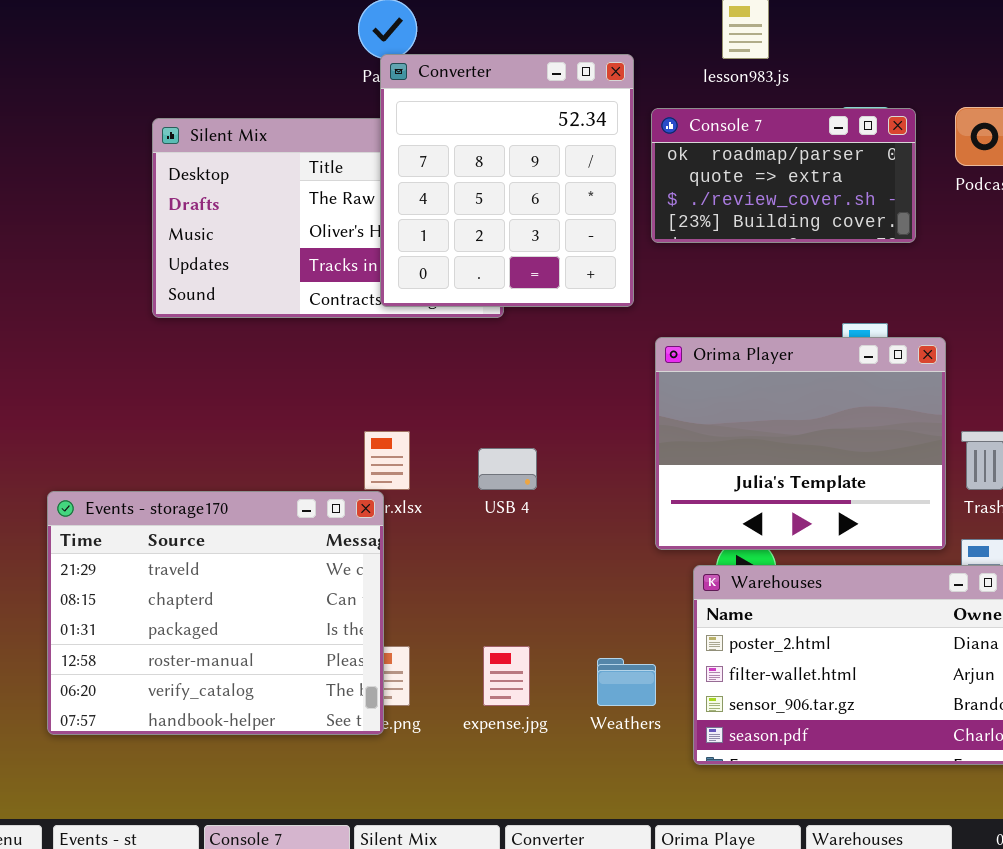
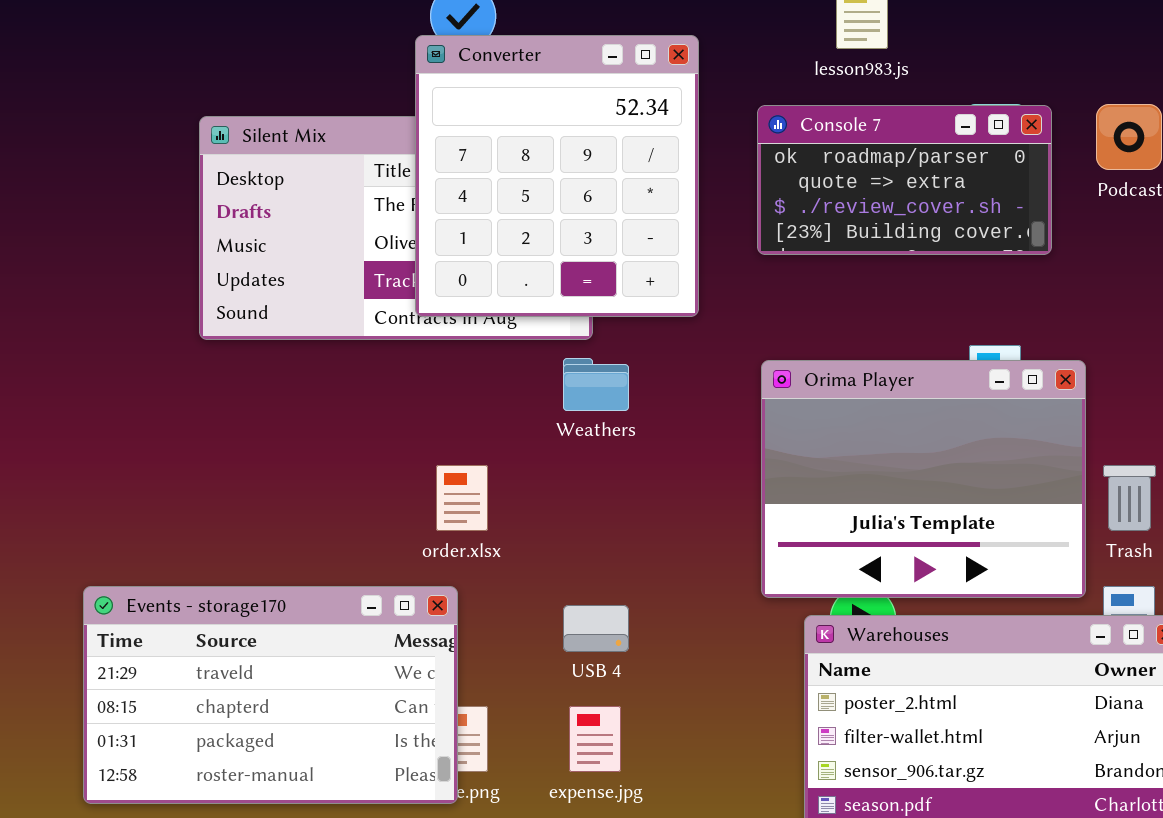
Converter: [380,54,634,307] -> [415,35,699,317], moved
USB 4: [478,448,537,490] -> [563,605,629,652], moved
Events - storage170: [47,491,384,735] -> [83,586,458,804], resized
Weathers: [597,658,656,706] -> [563,358,629,411], moved

